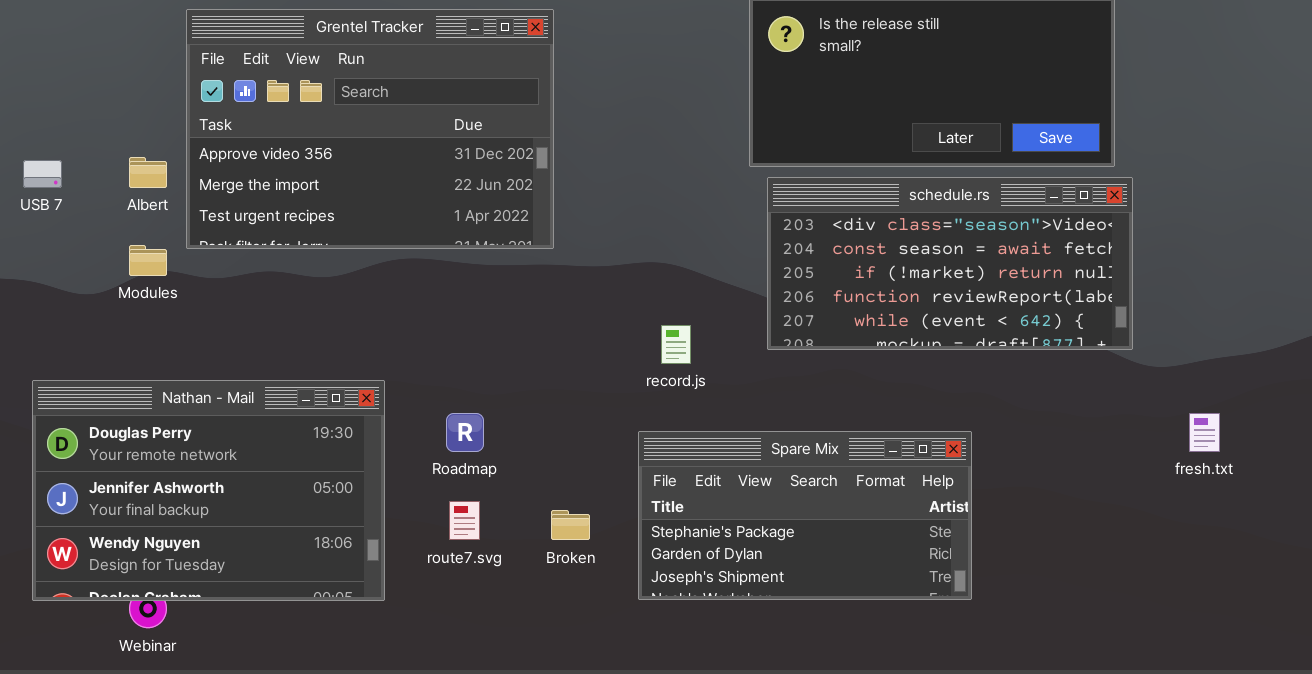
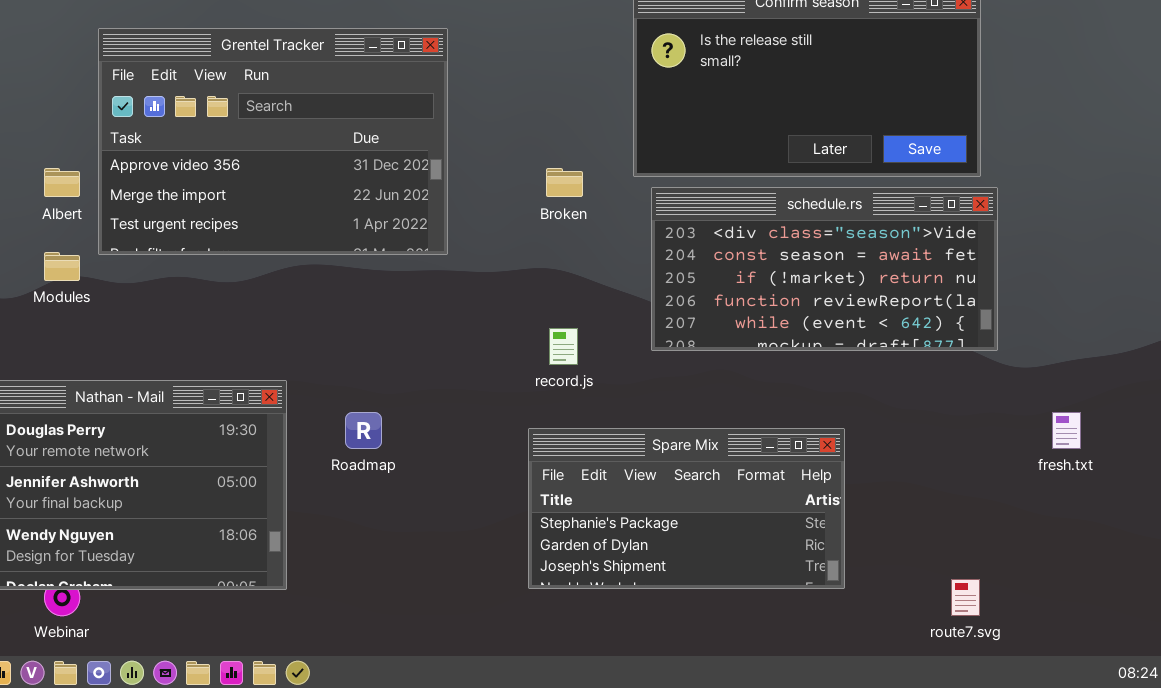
route7.svg: [449,501,480,540] -> [951,579,980,616], moved
Broken: [551,510,590,540] -> [546,168,583,197], moved

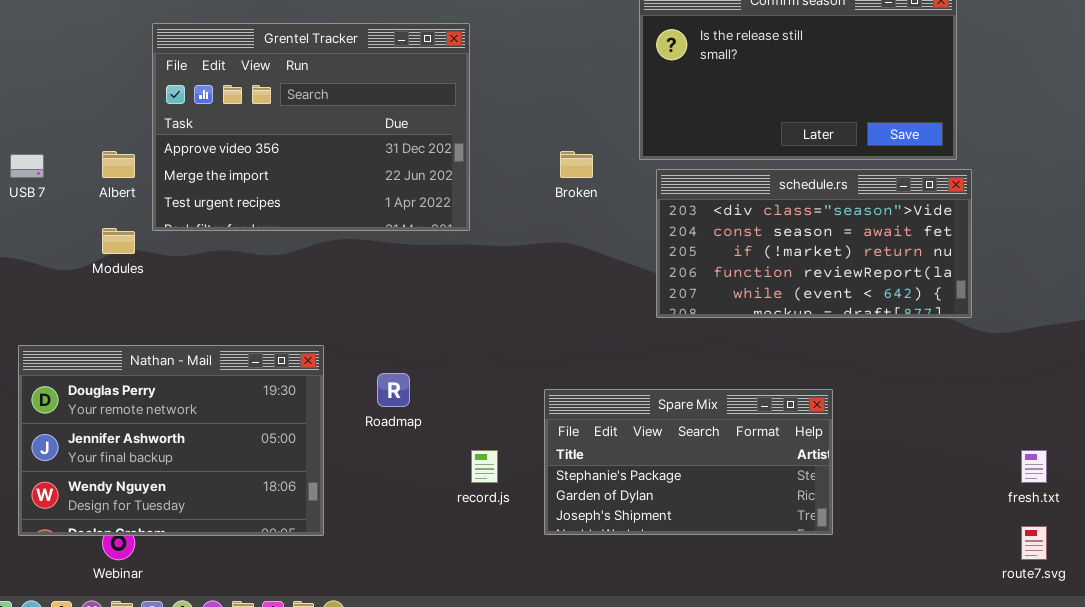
record.js: [549,328,578,365] -> [471,450,498,483], moved
fresh.txt: [1052,412,1081,449] -> [1021,450,1047,483], moved
route7.svg: [951,579,980,616] -> [1021,526,1047,560], moved

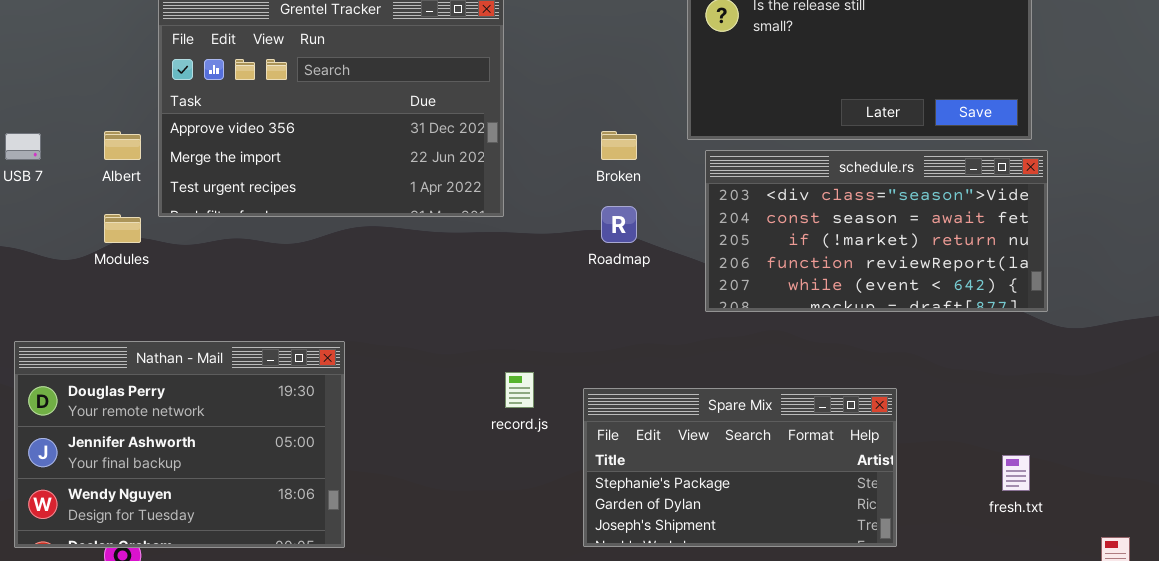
Roadmap: [377,373,410,407] -> [601,206,637,243], moved
record.js: [471,450,498,483] -> [505,372,534,408], moved
fresh.txt: [1021,450,1047,483] -> [1002,455,1030,491], moved

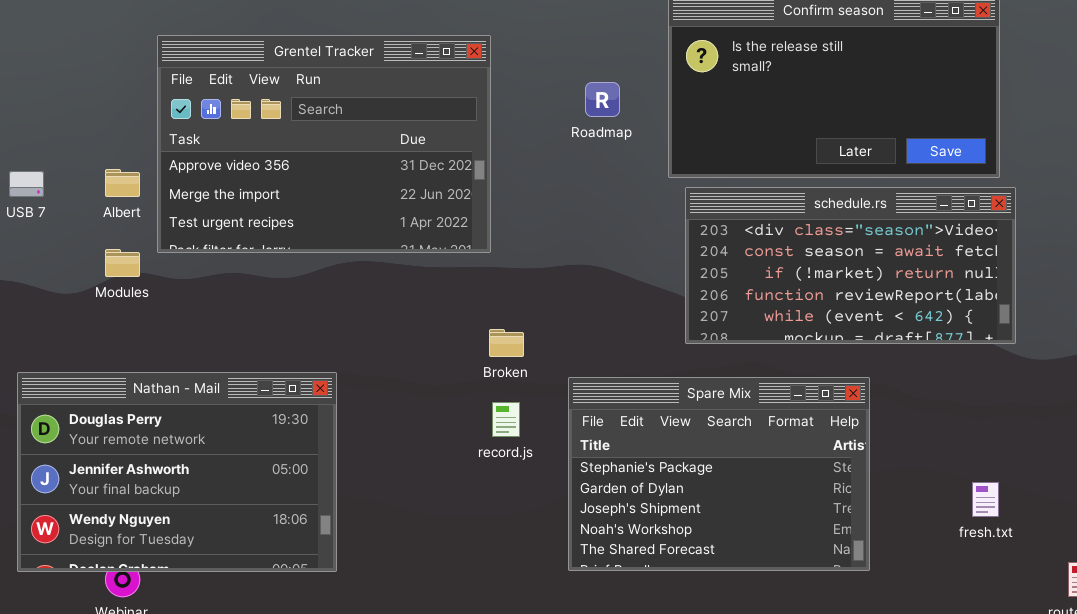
Broken: [601,131,637,160] -> [489,329,524,357], moved
Roadmap: [601,206,637,243] -> [585,82,620,117], moved
Spare Mix: [583,388,897,547] -> [568,377,870,571], resized

